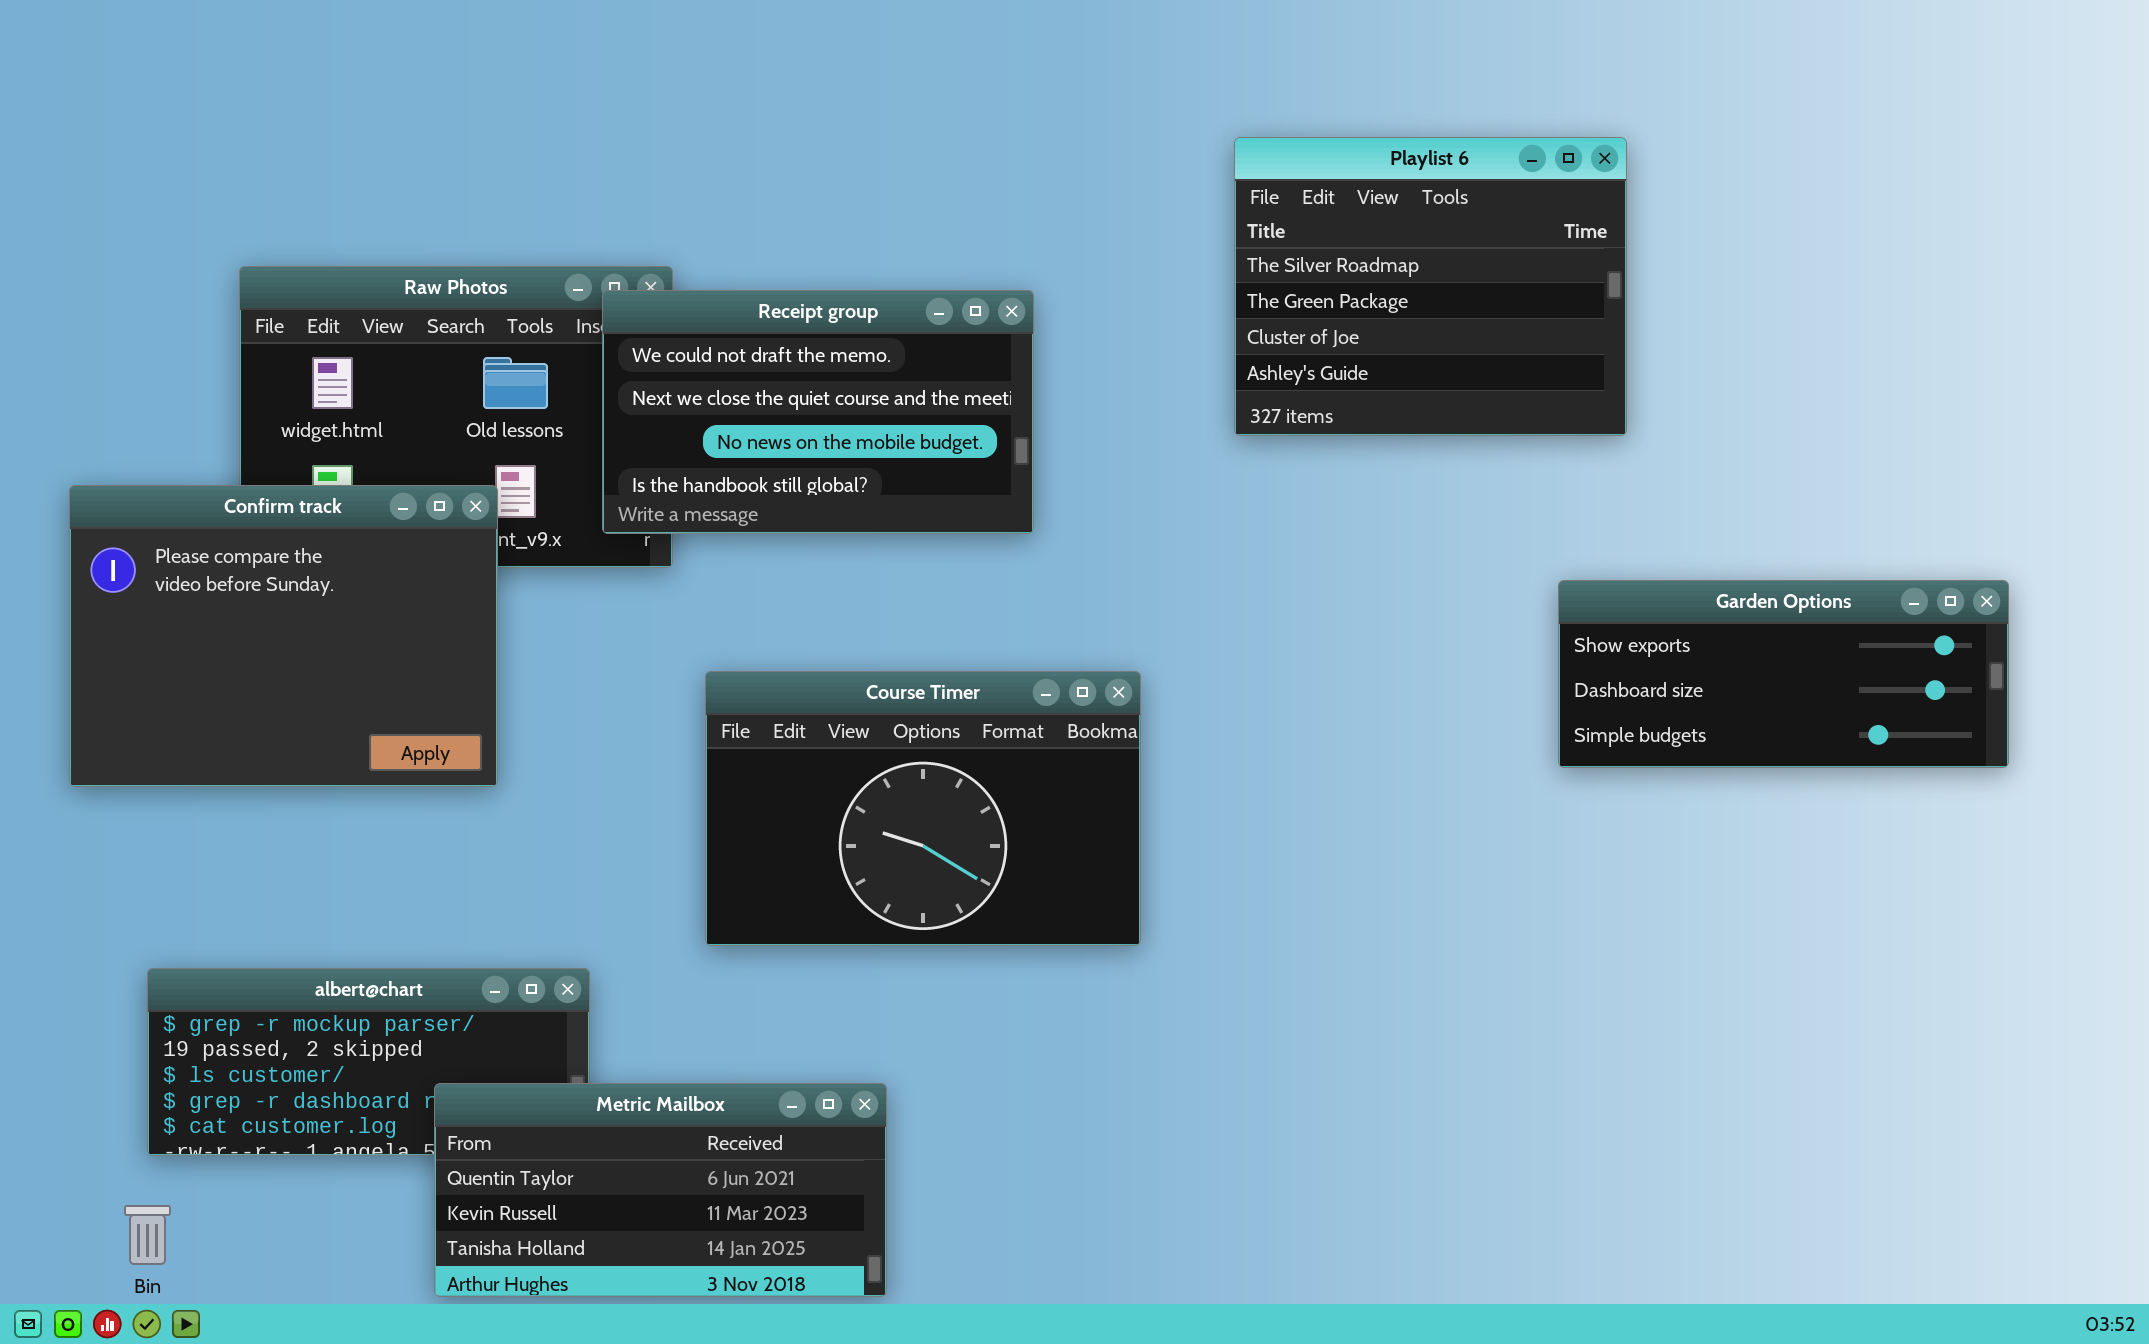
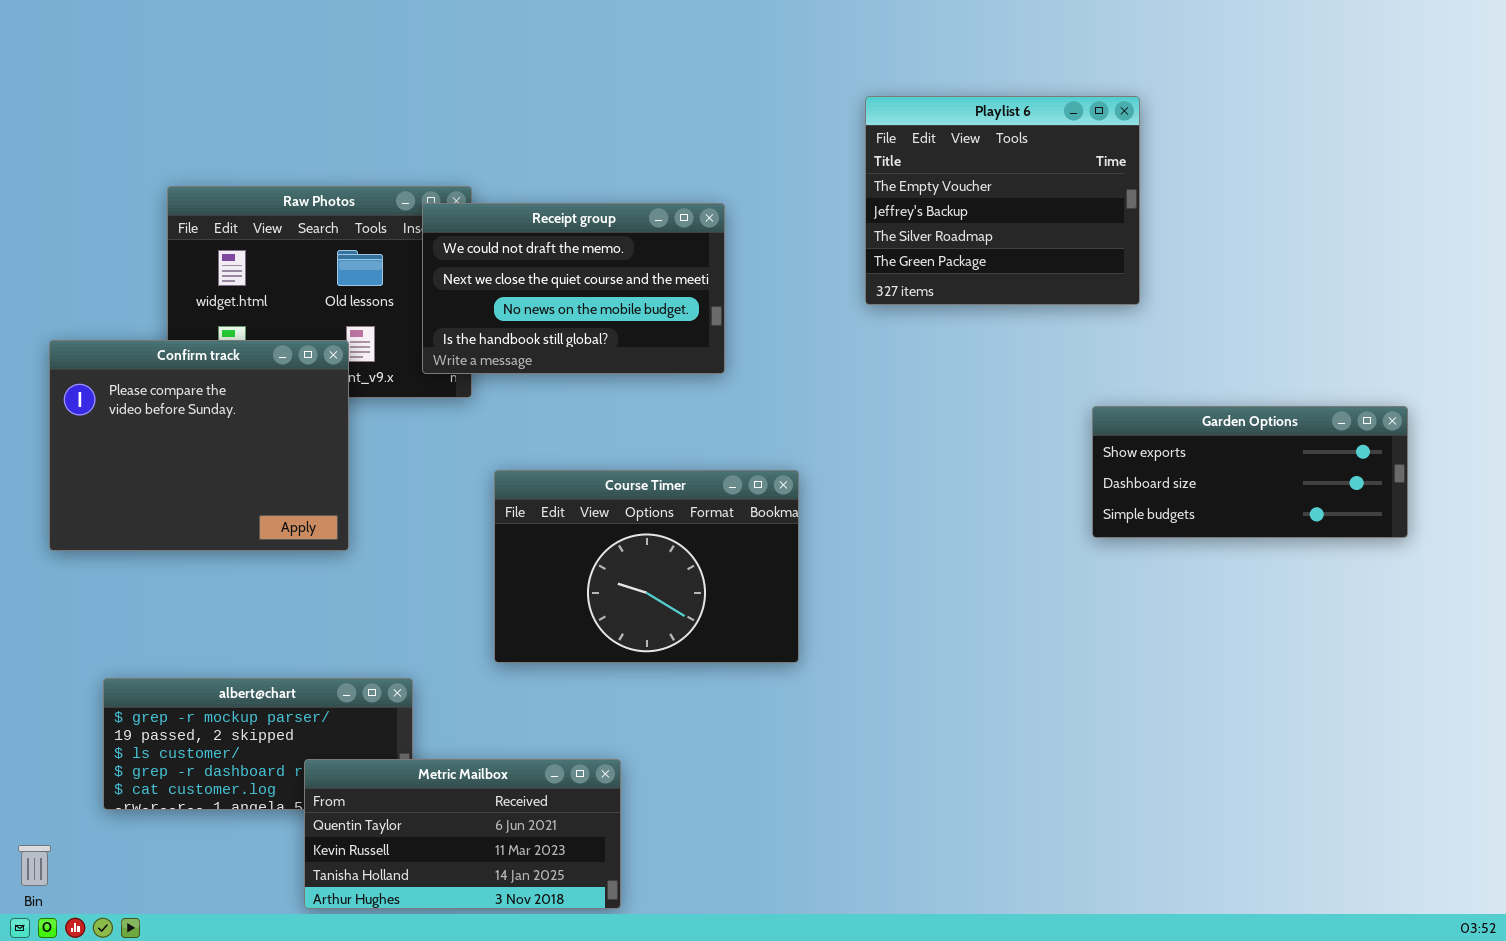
Playlist 6: [1234,137,1627,436] -> [865,96,1140,305], scrolled up 2 rows
Bin: [124,1205,171,1265] -> [18,845,51,886], moved

